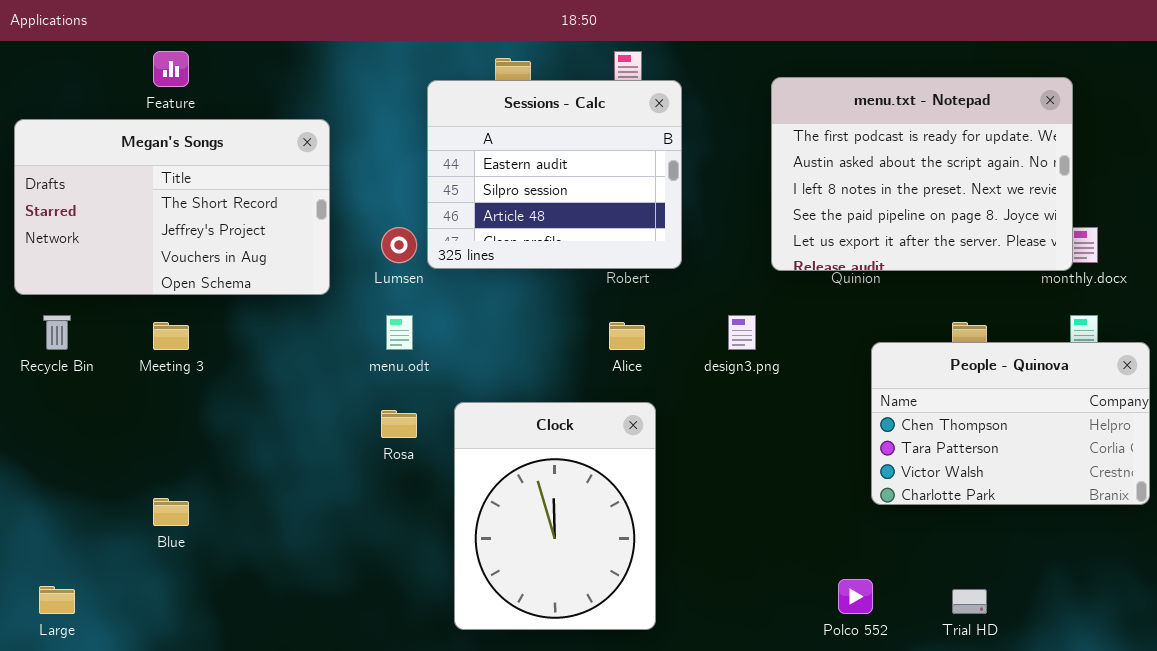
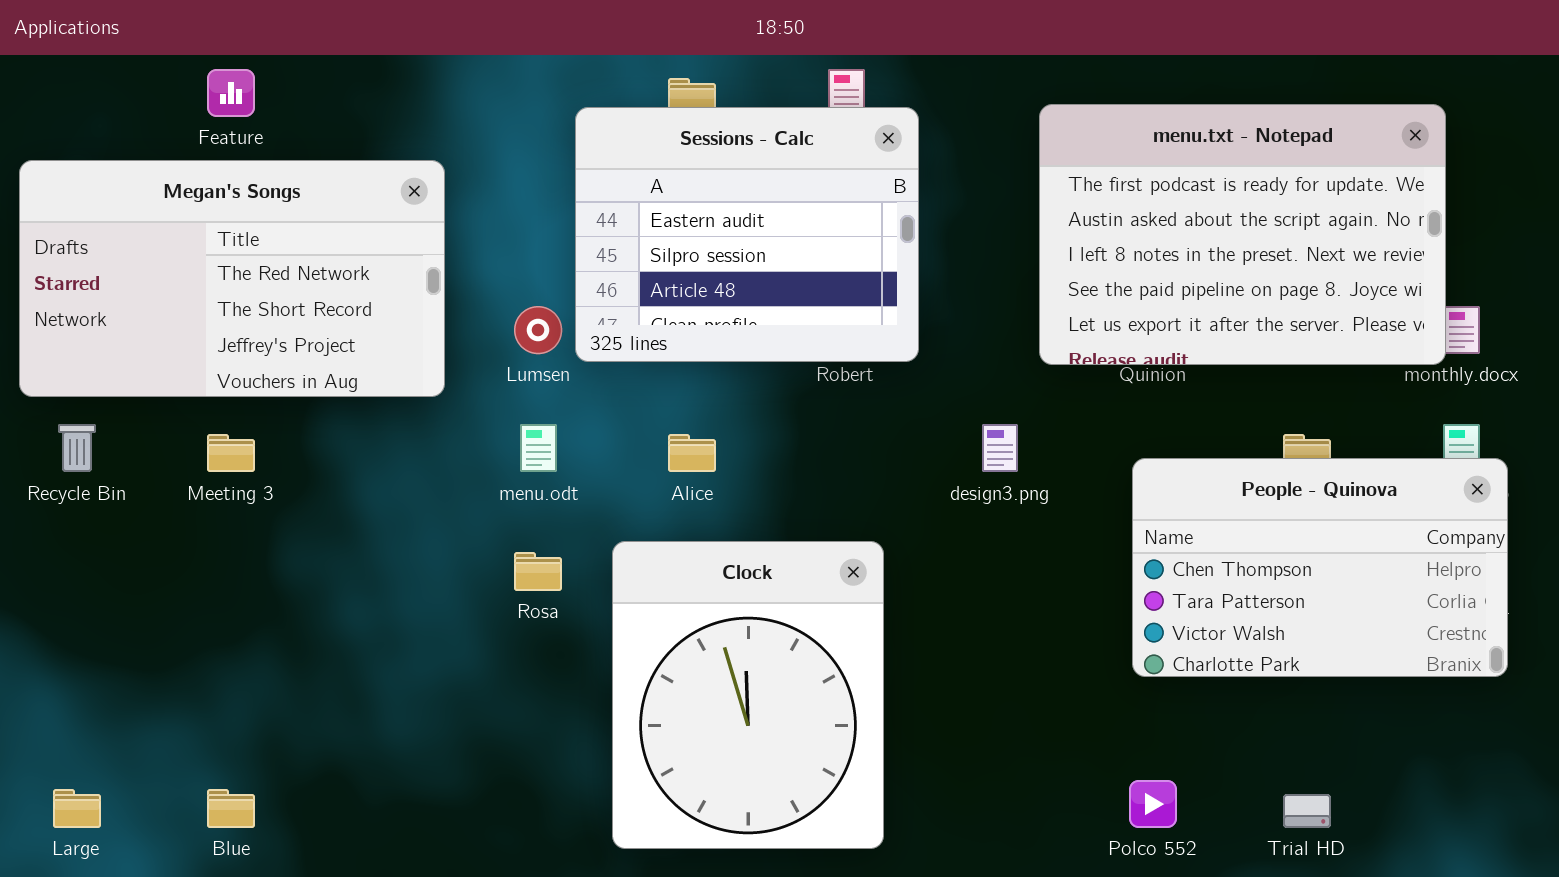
Megan's Songs: [14,119,330,295] -> [19,160,445,397], scrolled up 1 row
Alice: [609,322,645,350] -> [668,434,716,472], moved
People - Quinova: [871,342,1150,505] -> [1132,458,1508,677], moved
Blue: [153,498,189,526] -> [207,789,255,828], moved

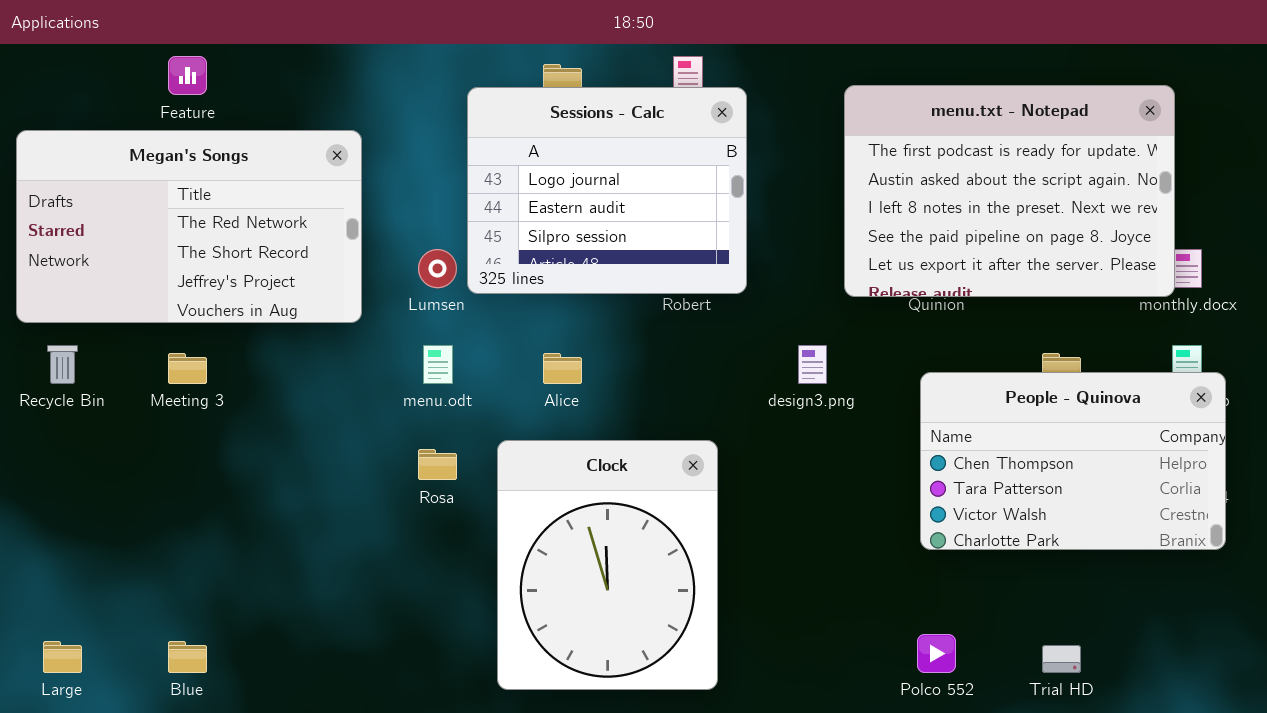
Sessions - Calc: [575,107,919,362] -> [467,87,747,294], scrolled up 1 row

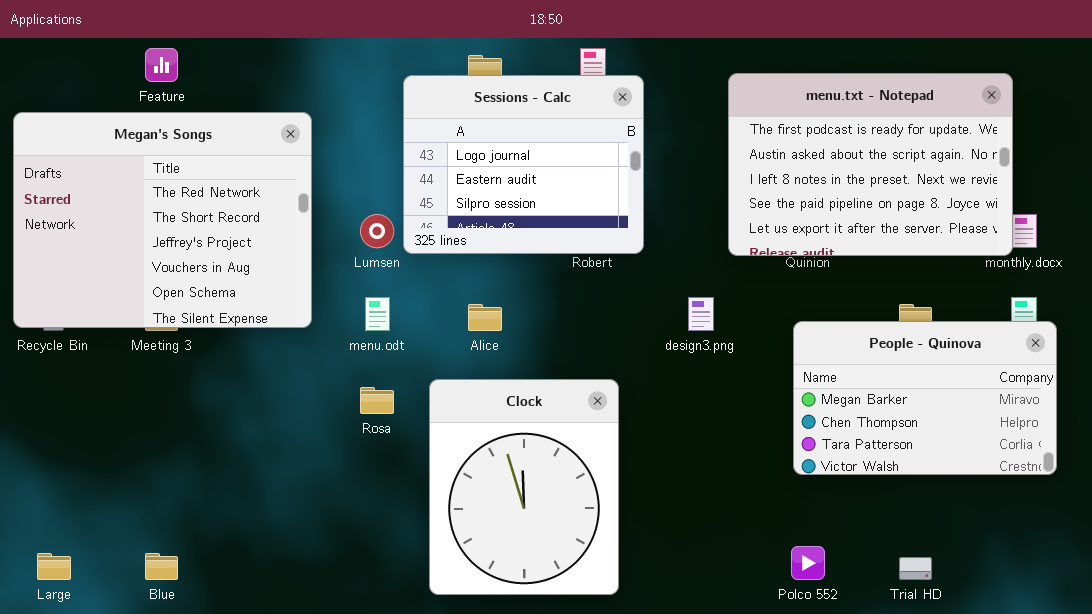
Megan's Songs: [16,130,362,323] -> [13,112,312,328], resized
People - Quinova: [920,372,1226,550] -> [793,321,1057,475], scrolled up 1 row

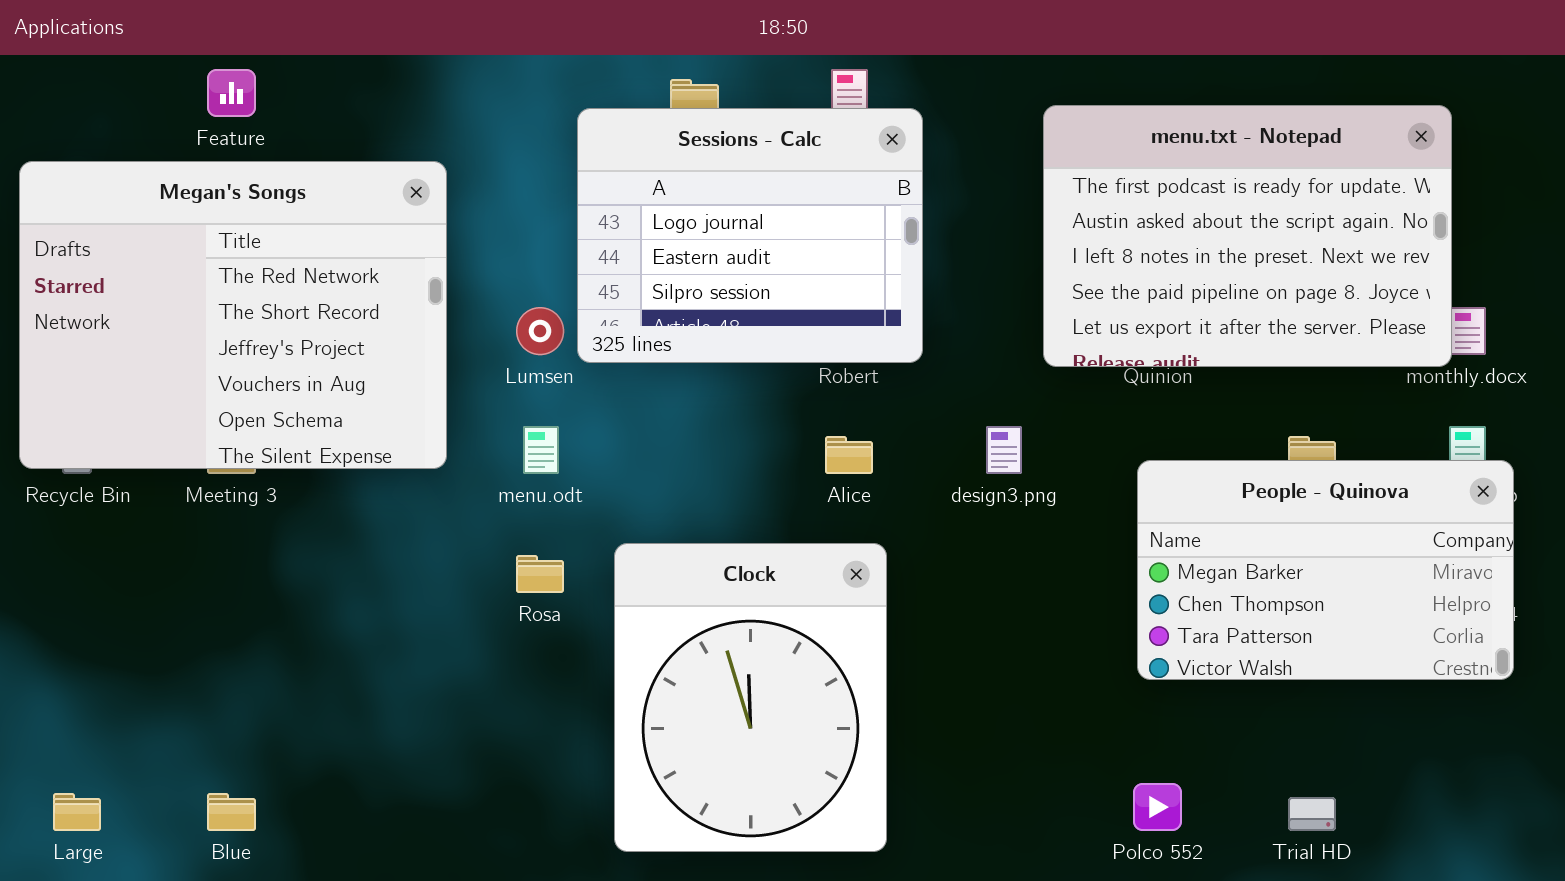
Alice: [468,304,502,331] -> [825,436,873,474], moved

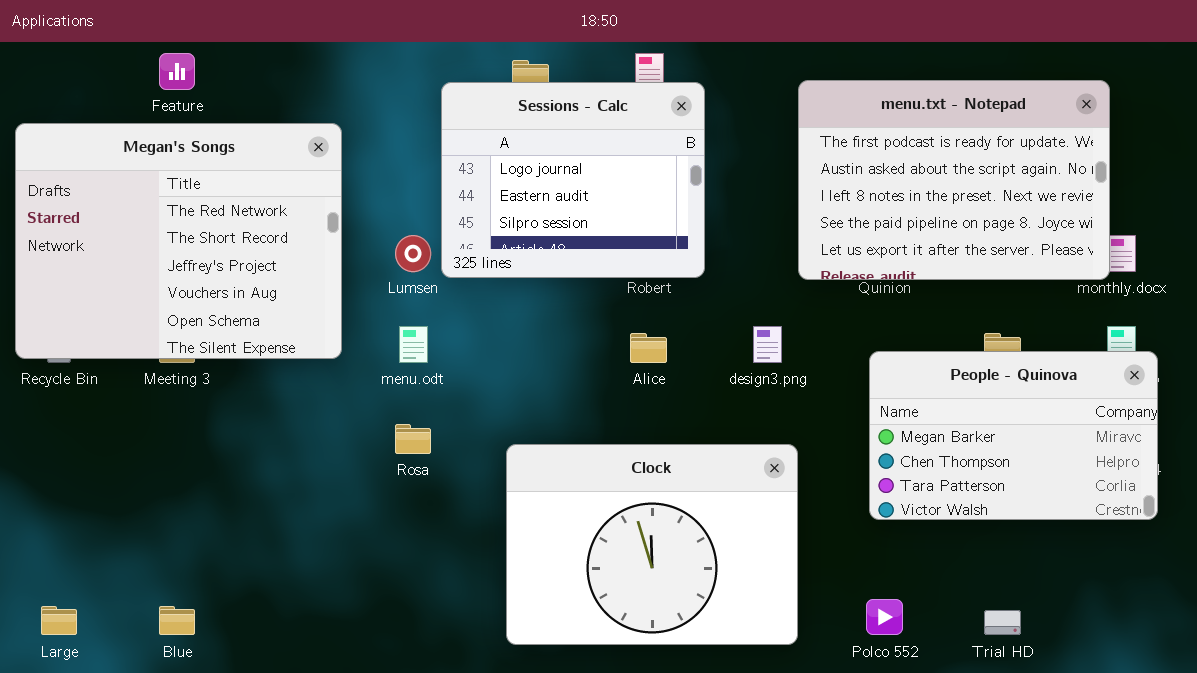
Clock: [614,543,887,852] -> [506,444,798,645], moved, resized

